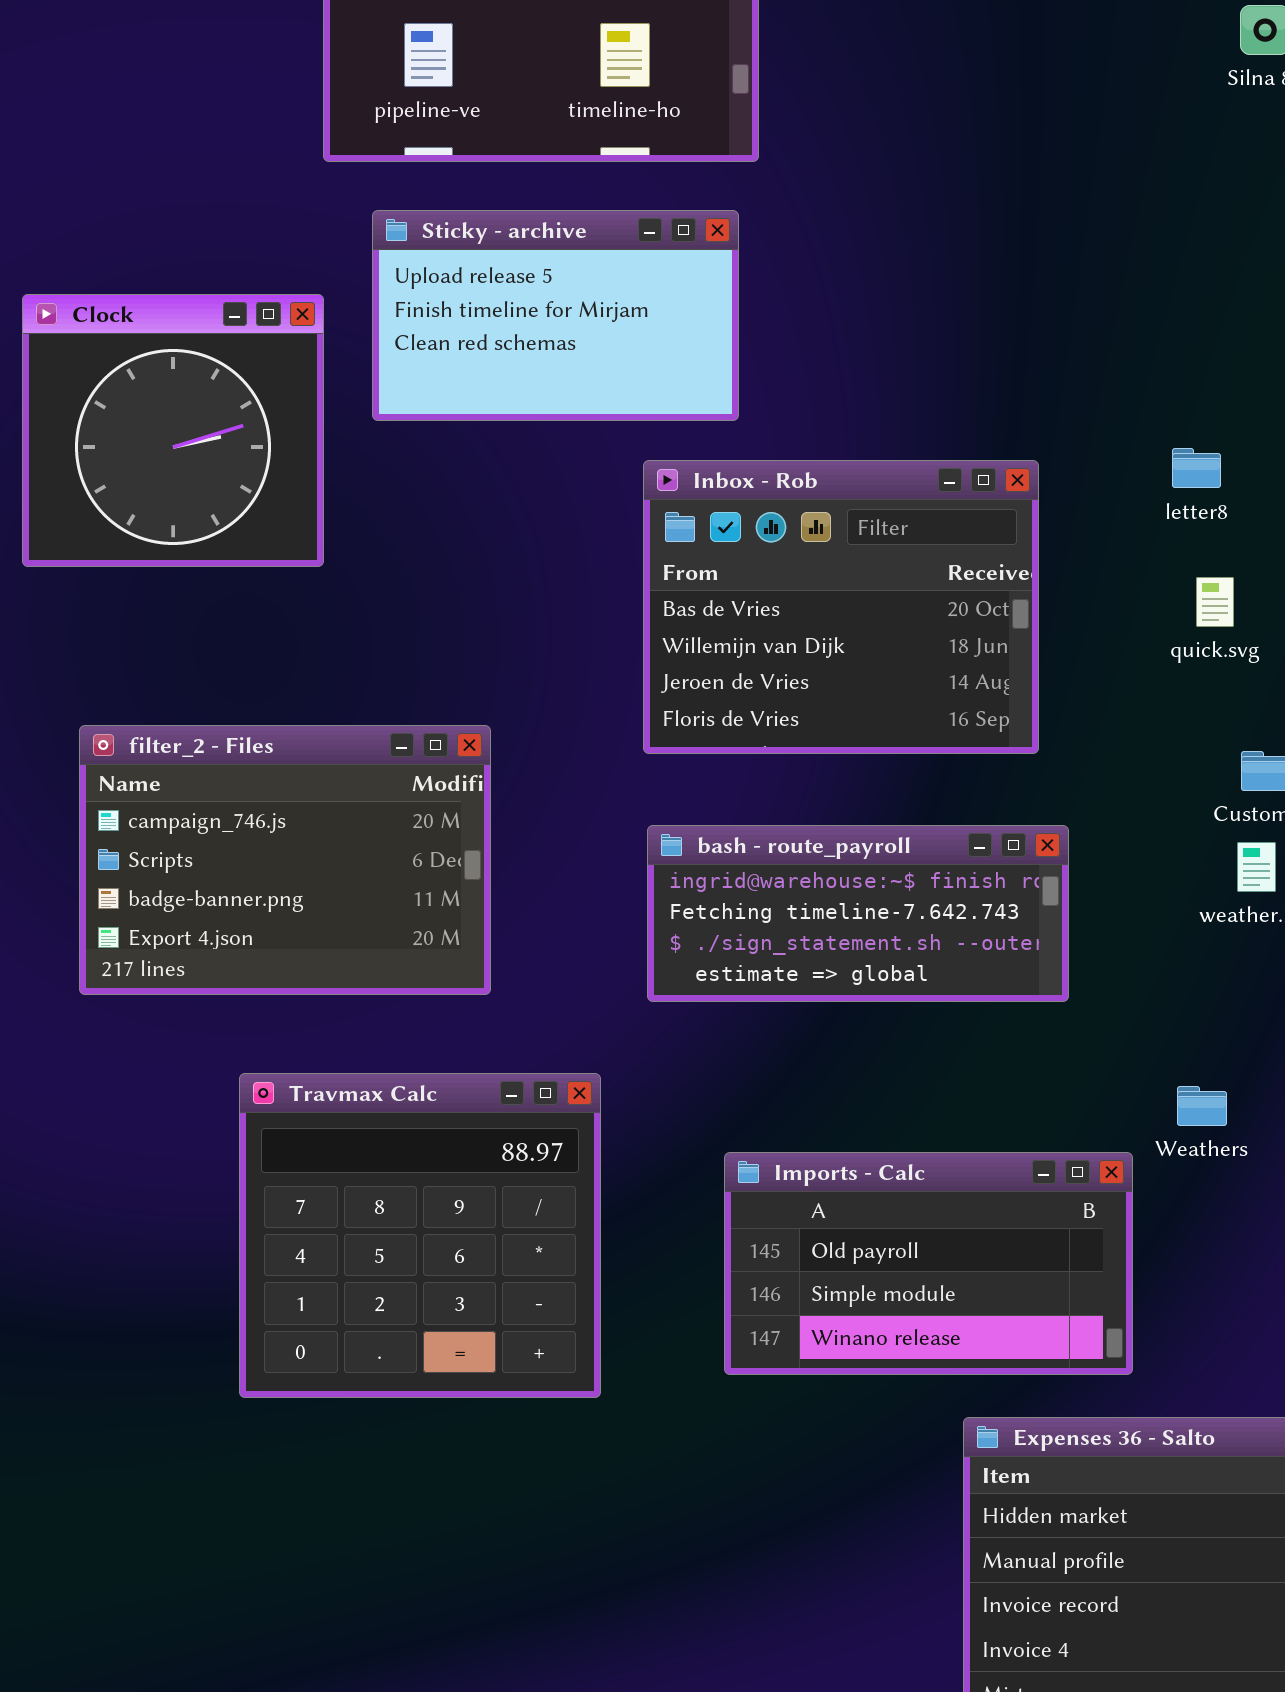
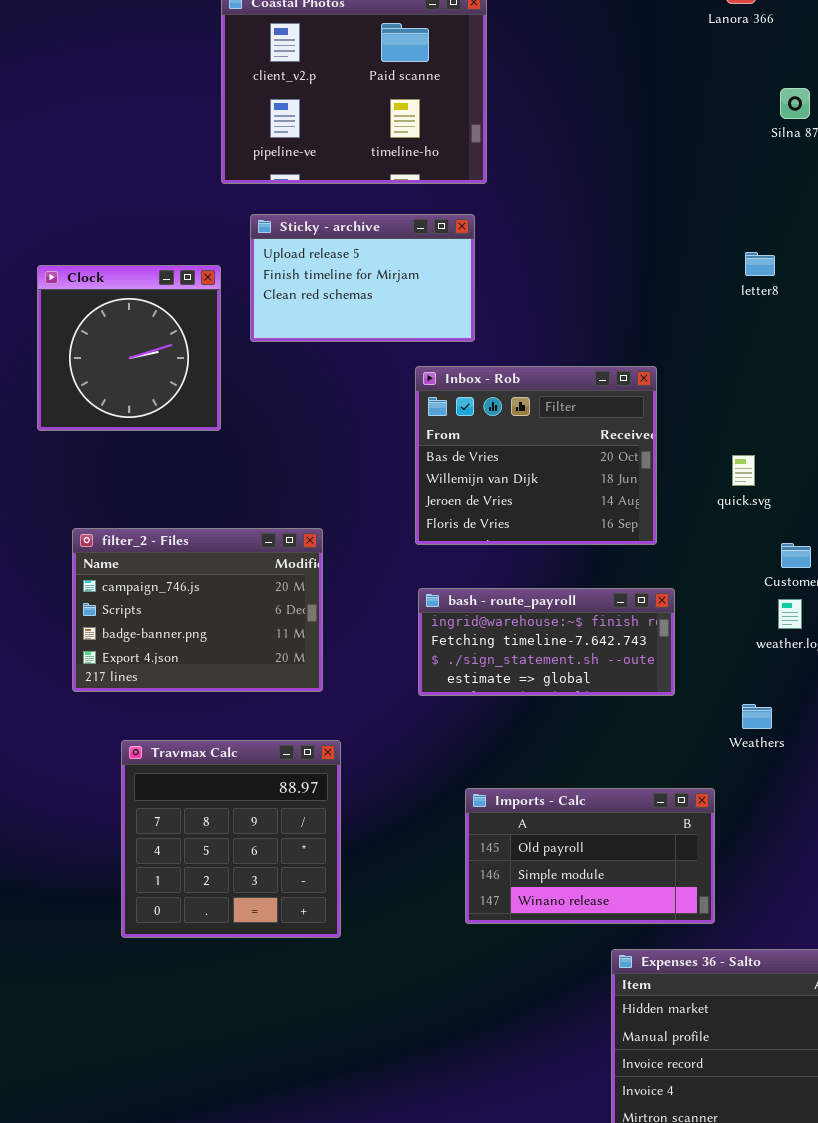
letter8: [1172,448,1221,488] -> [745,252,775,276], moved
quick.svg: [1196,577,1234,627] -> [732,455,755,486], moved
Travmax Calc: [239,1073,601,1398] -> [121,740,341,938], moved
Weathers: [1177,1086,1227,1126] -> [742,704,772,729], moved

